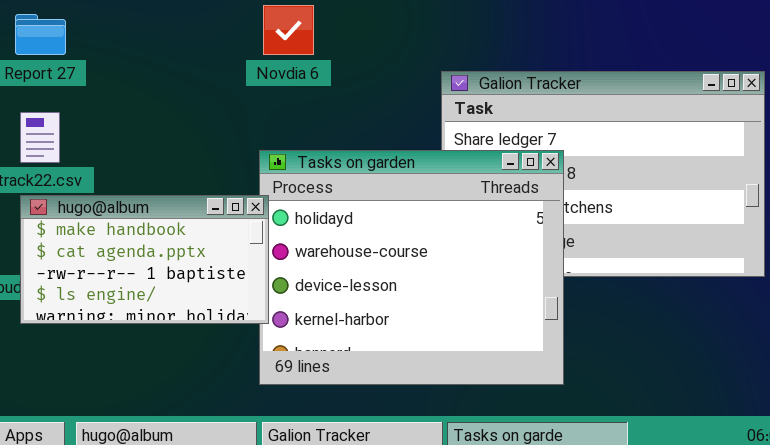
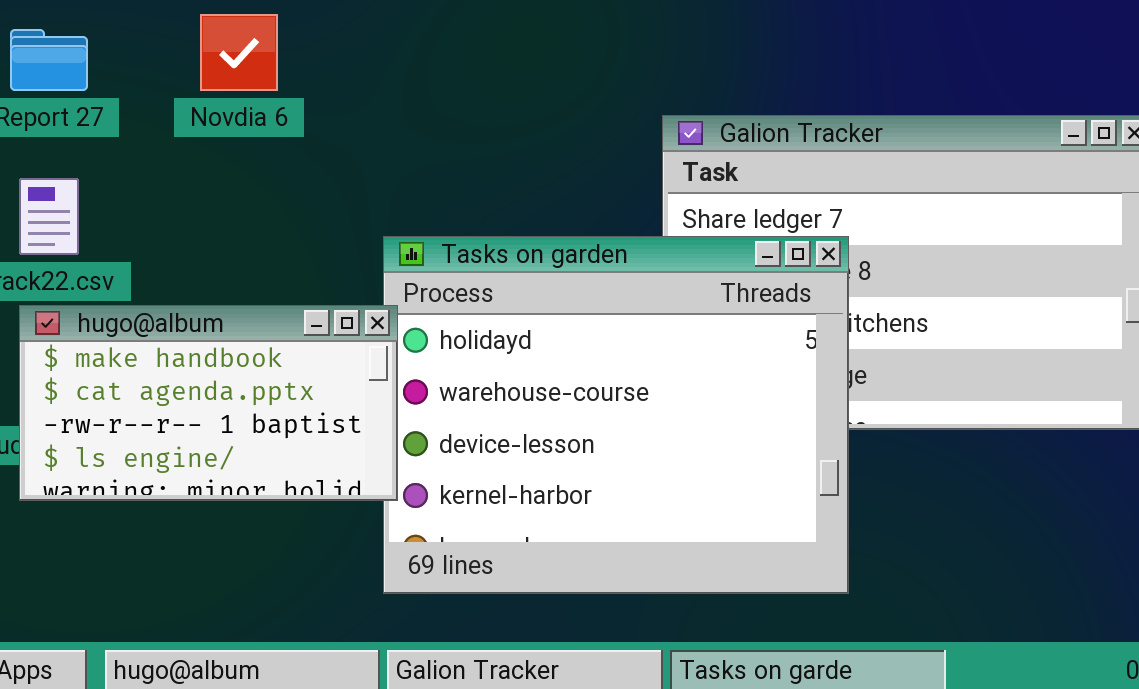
Novdia 6: [263,5,314,55] -> [200,14,278,91], moved

